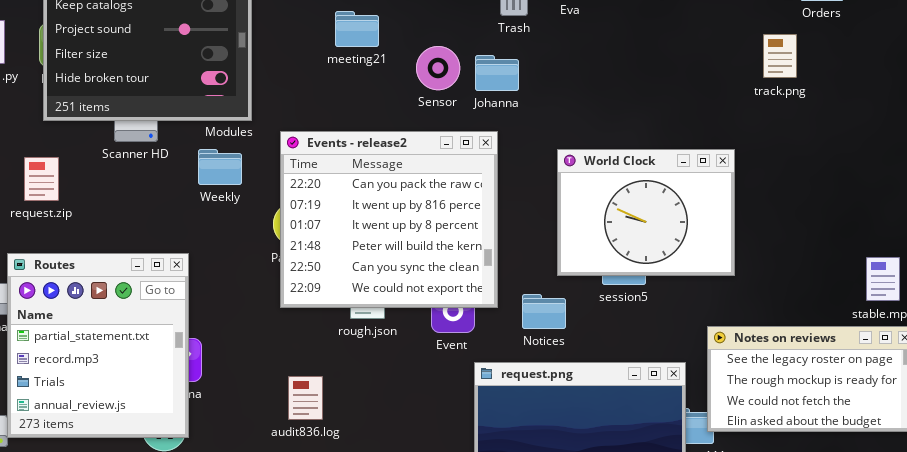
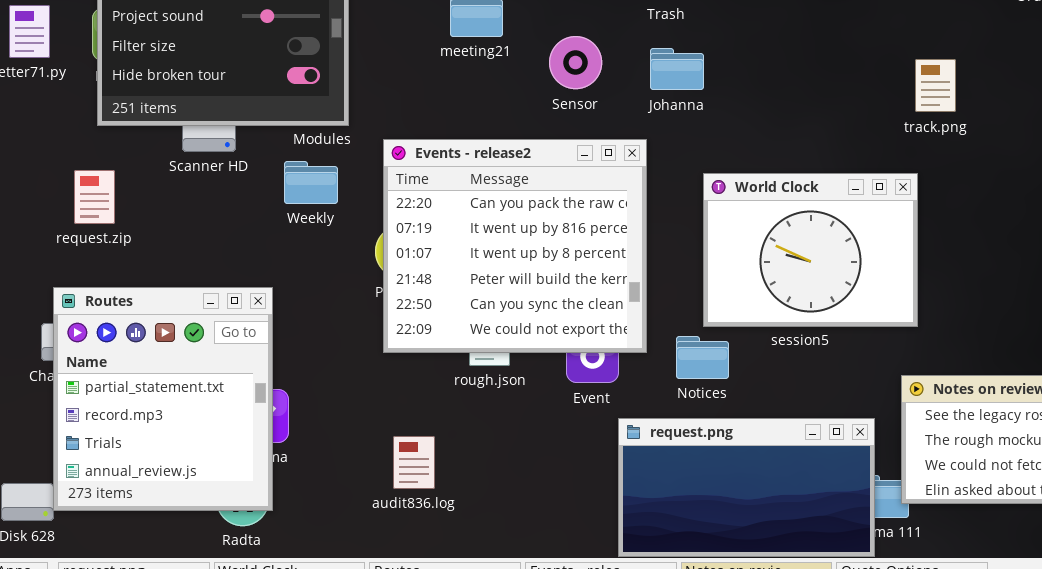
track.png: [763,34,797,78] -> [915,59,956,112], moved
Johanna: [475,55,519,91] -> [650,48,704,90], moved
World Clock: [557,149,735,276] -> [703,173,918,327], moved

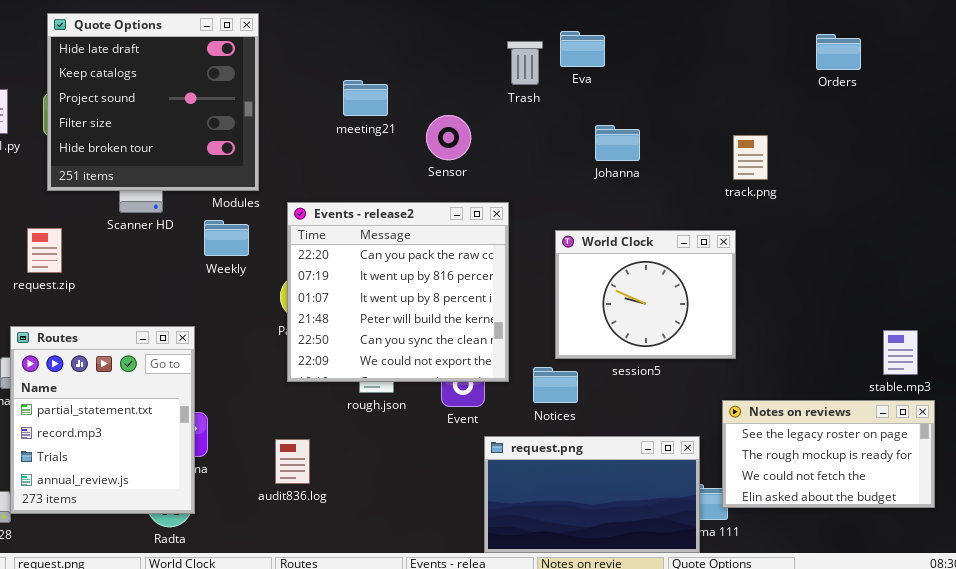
Johanna: [650,48,704,90] -> [595,125,640,161], moved
audit836.log: [393,436,435,489] -> [275,439,310,484], moved

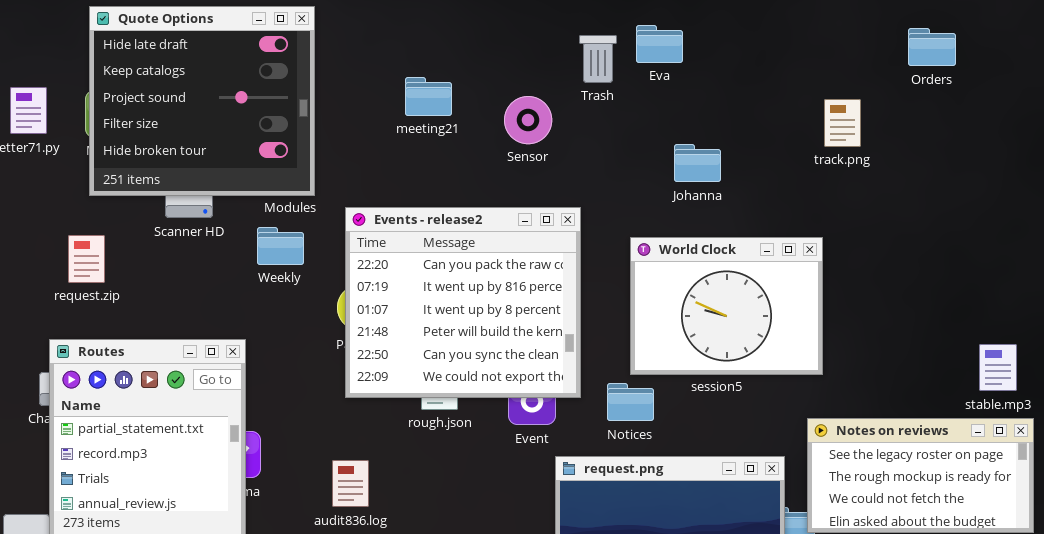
Sensor: [426,115,471,160] -> [504,96,552,144], moved
Johanna: [595,125,640,161] -> [674,144,721,182], moved
track.png: [733,135,768,180] -> [824,99,861,147], moved

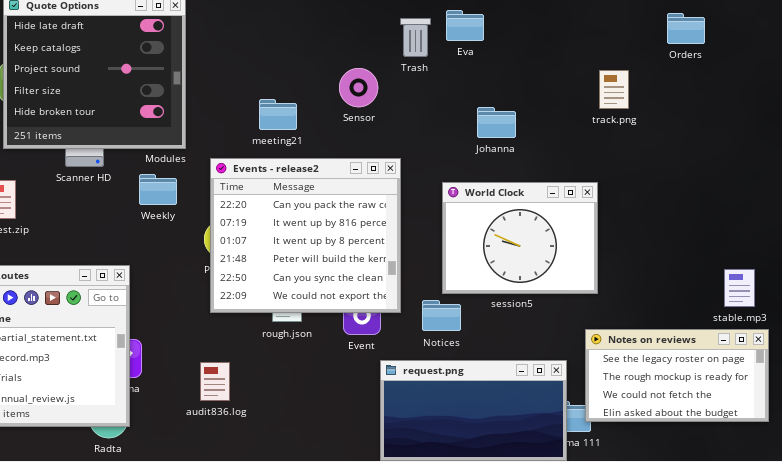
meeting21: [405,77,452,116] -> [259,99,297,130], moved

